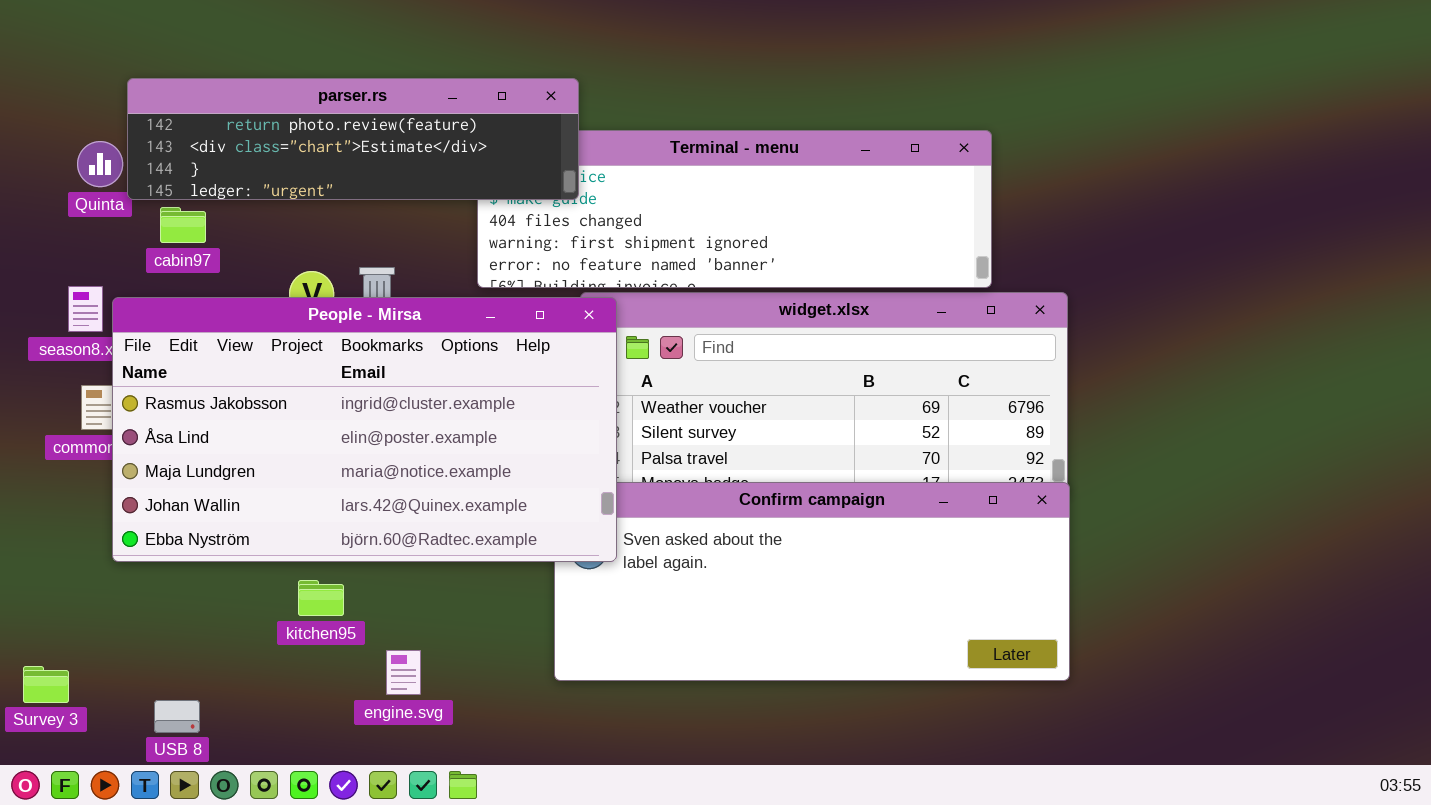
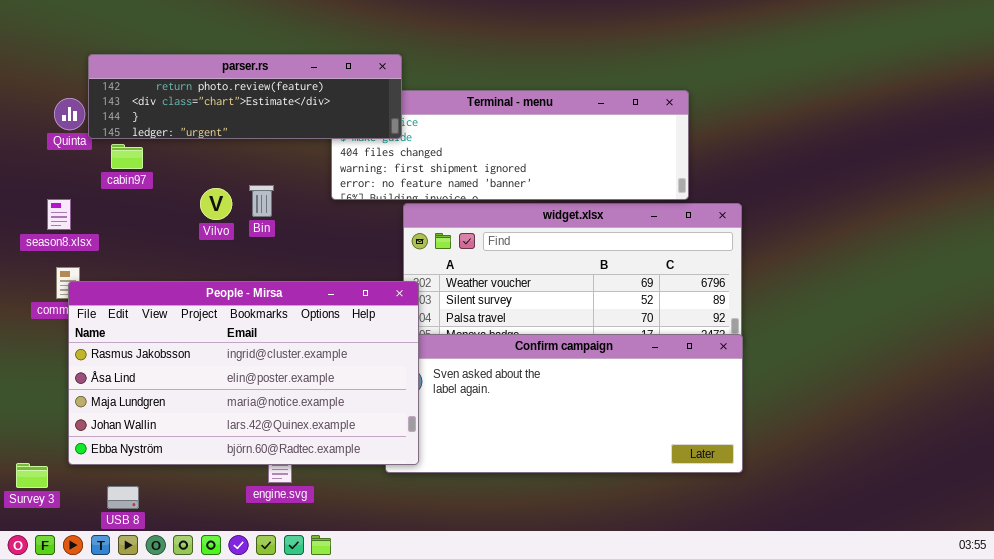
People - Mirsa: [112,297,617,562] -> [68,281,419,465], moved

